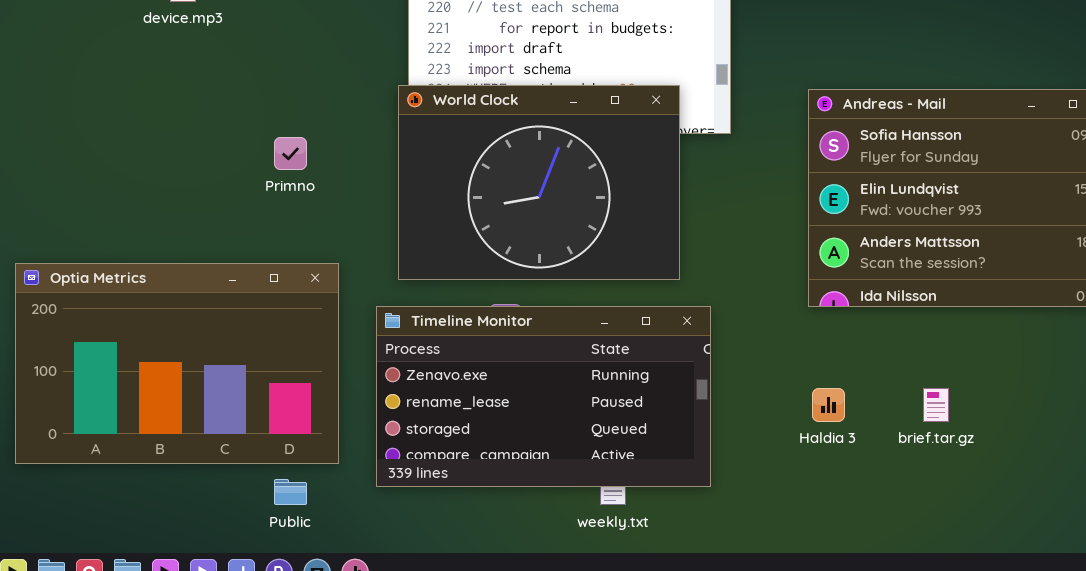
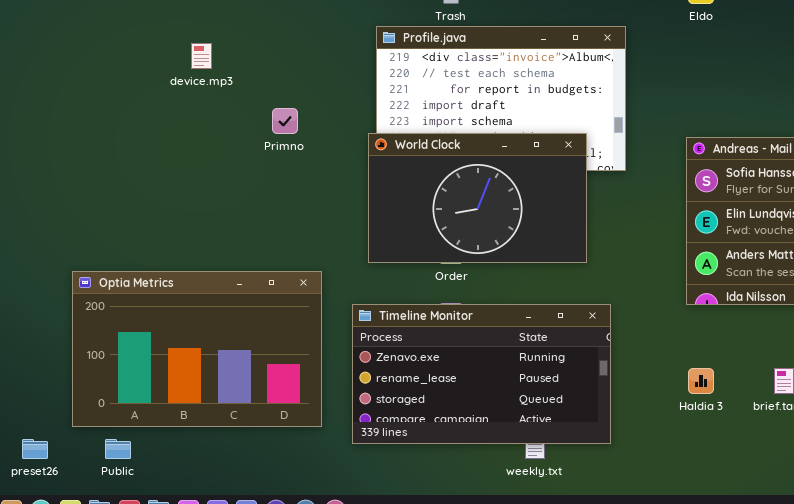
World Clock: [398,85,680,280] -> [368,133,587,263], resized
Primno: [274,137,307,170] -> [272,108,298,134], moved
Public: [274,479,307,505] -> [105,439,131,459], moved

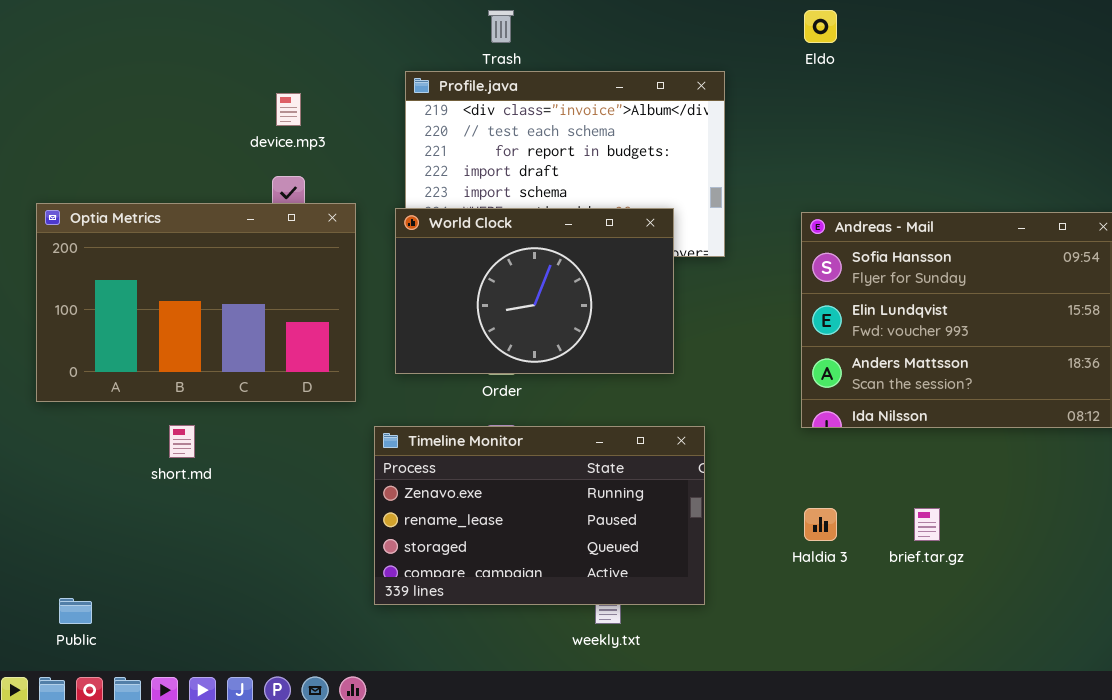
device.mp3: [191,43,212,69] -> [276,93,301,126], moved
Optia Metrics: [72,271,322,427] -> [36,203,356,402], moved

